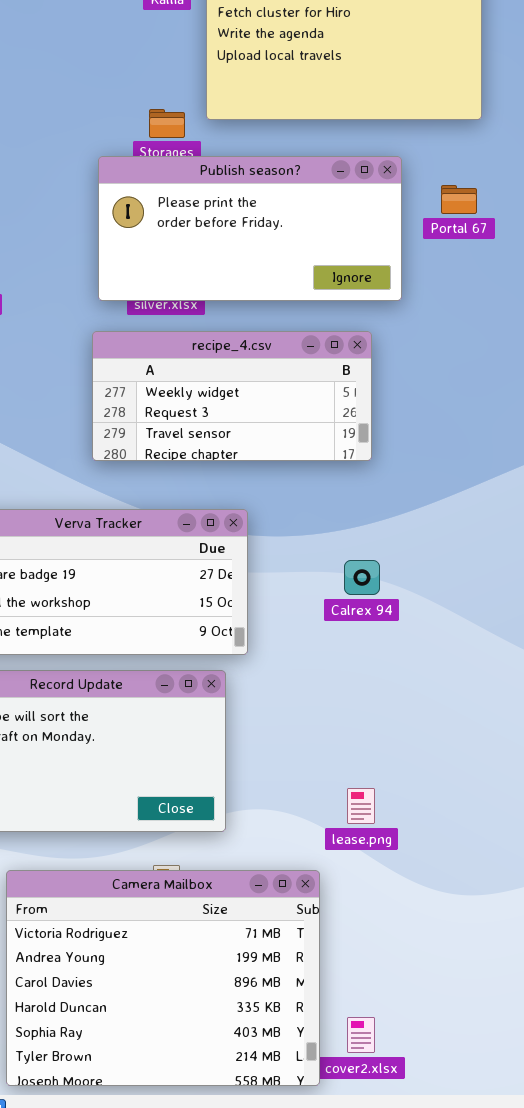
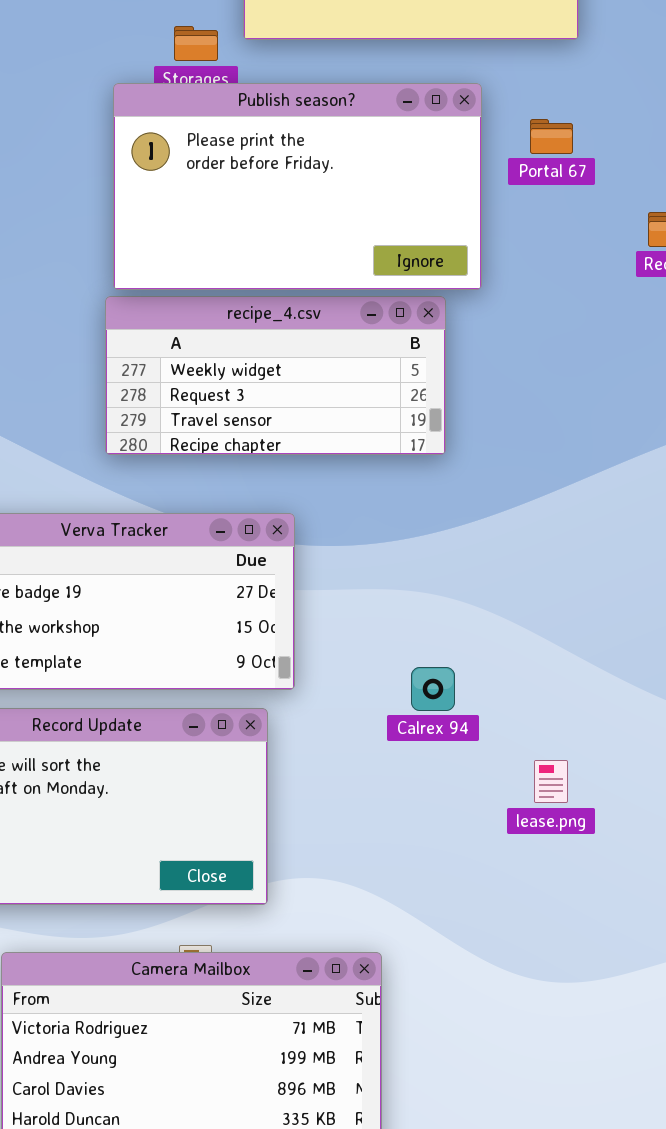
Publish season?: [98,156,402,301] -> [113,83,482,290], resized
Calrex 94: [344,560,380,595] -> [411,667,455,711], moved
lease.png: [347,788,375,824] -> [534,760,568,803], moved

